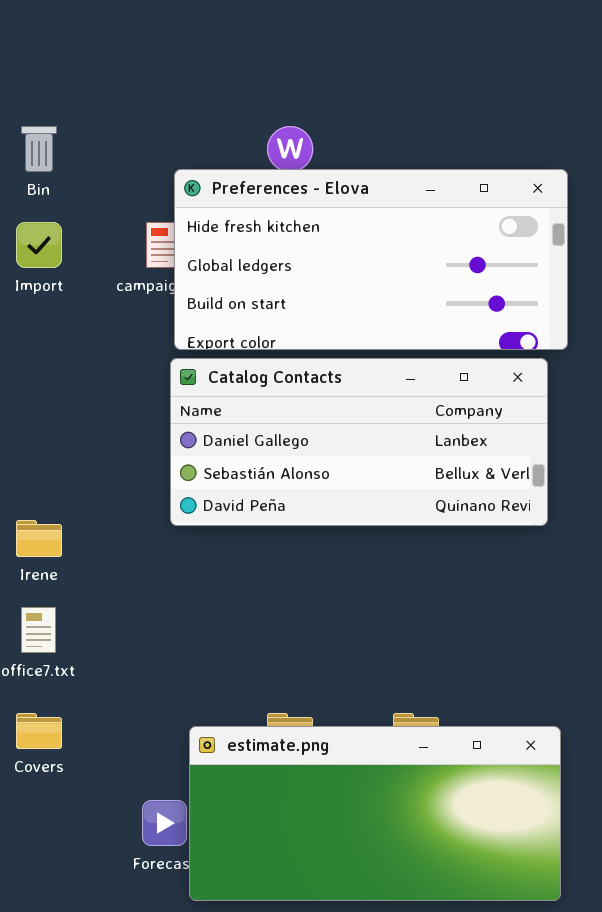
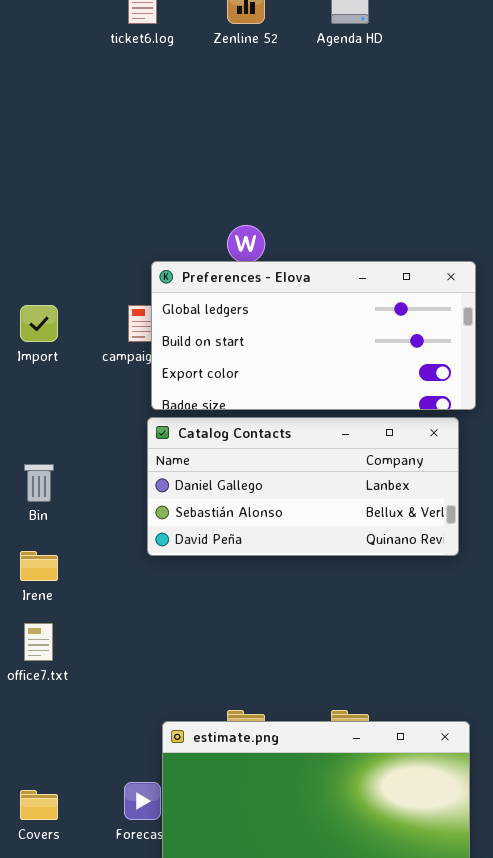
Bin: [21,126,57,172] -> [24,464,54,502], moved
Preferences - Elova: [174,169,568,350] -> [151,261,476,410], scrolled down 1 row
Covers: [16,713,62,749] -> [20,790,58,820], moved

